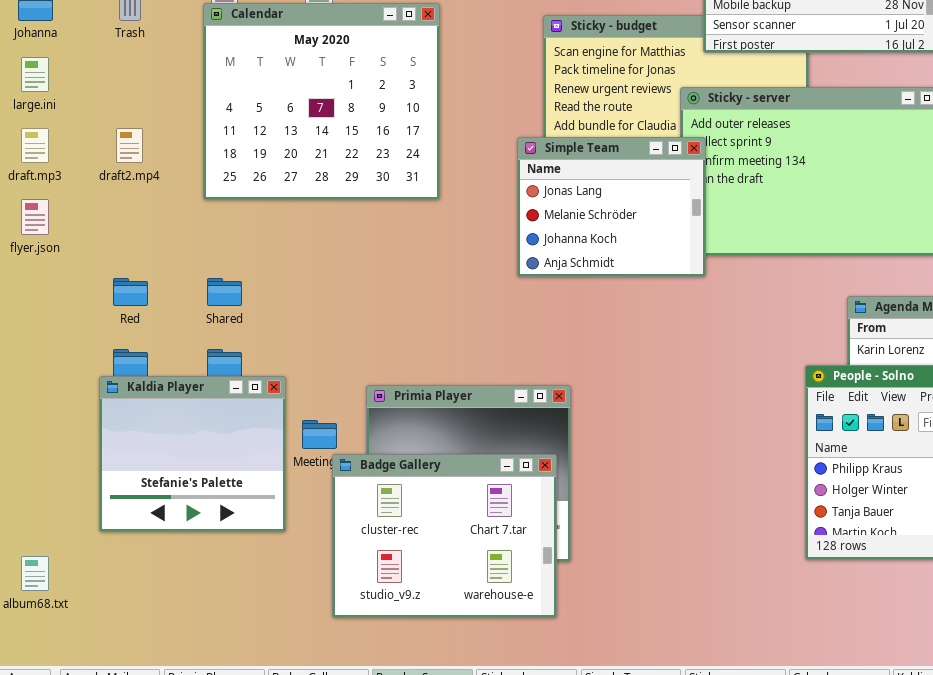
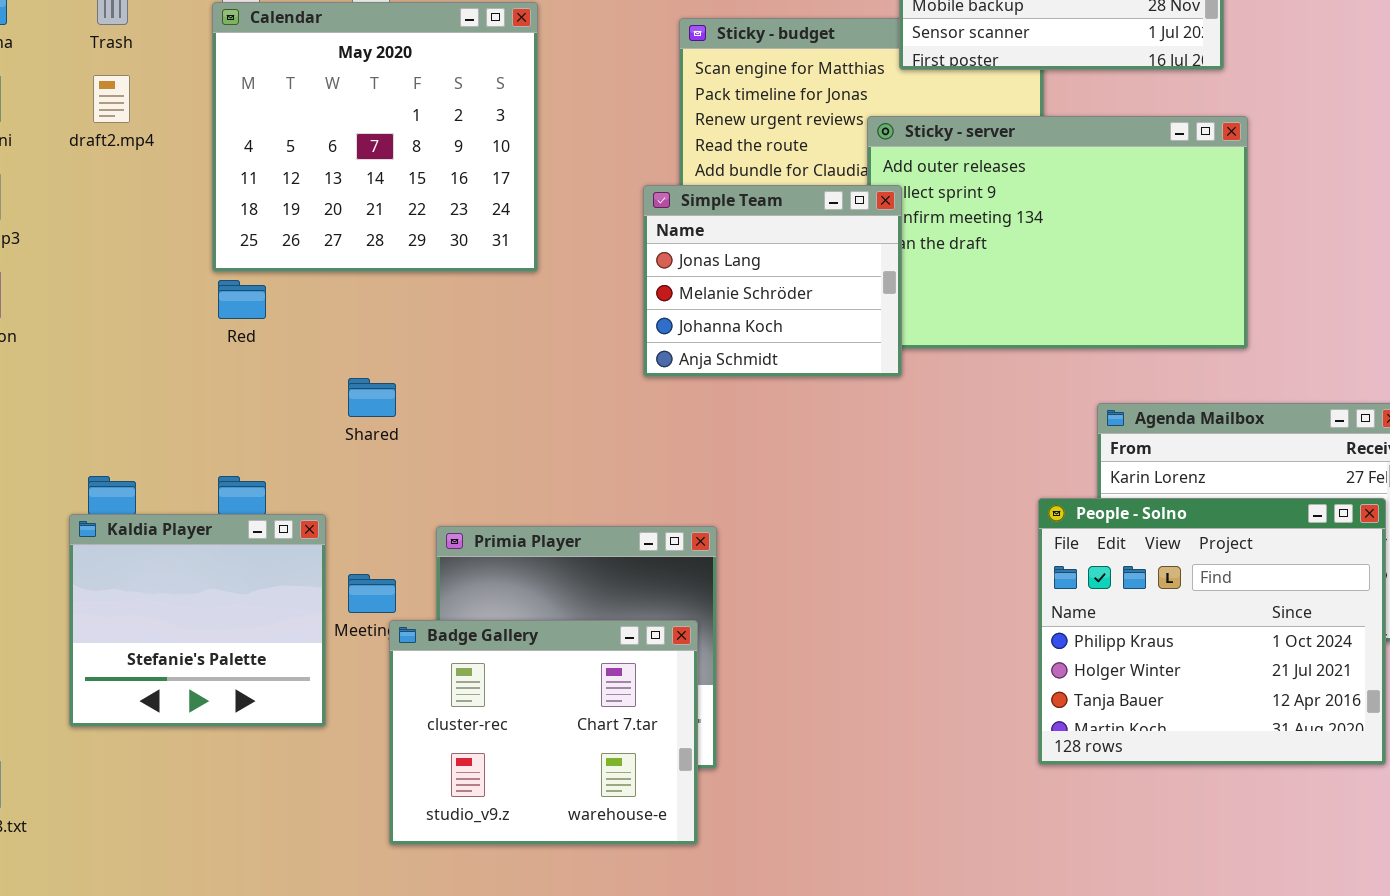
draft2.mp4: [116,128,143,163] -> [93,75,130,123], moved
Red: [113,278,148,306] -> [218,280,266,319], moved
Shared: [207,278,242,306] -> [348,378,396,417], moved

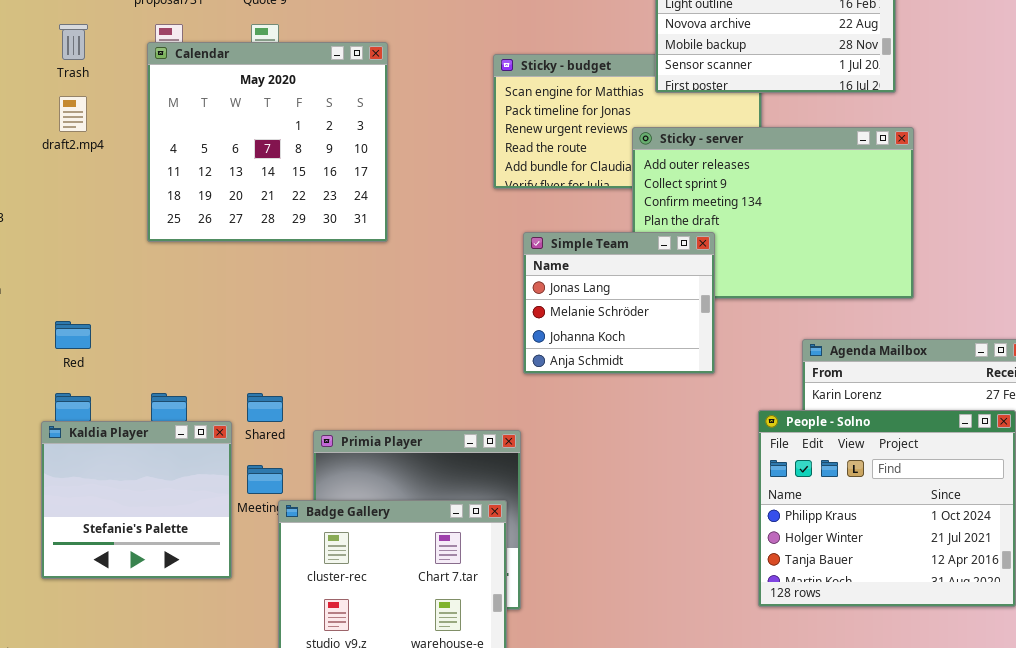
Simple Team: [643,185,902,377] -> [523,232,715,374], moved
Red: [218,280,266,319] -> [55,321,91,349], moved
Shared: [348,378,396,417] -> [247,393,283,422], moved

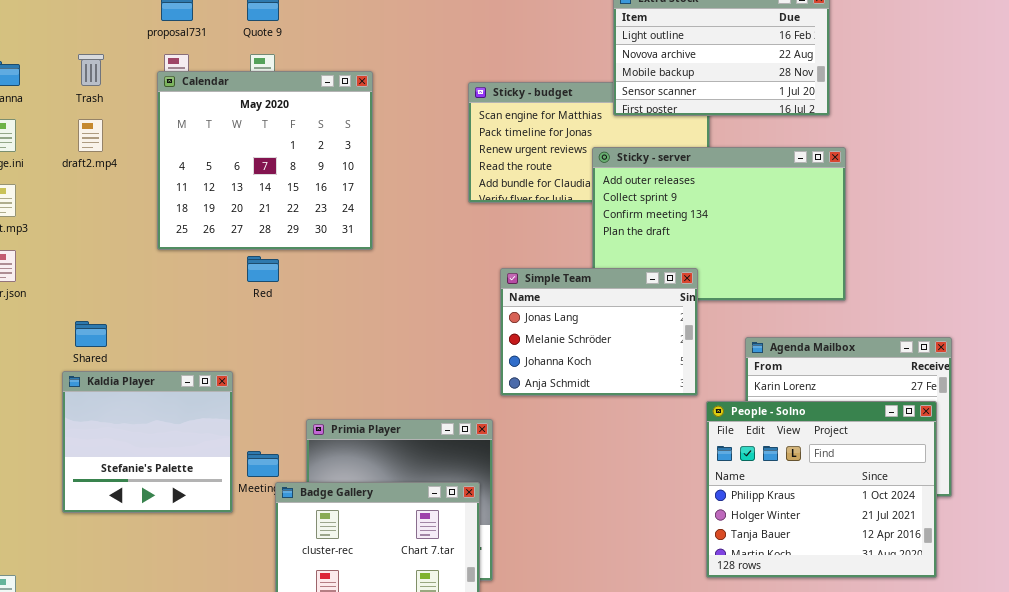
Simple Team: [523,232,715,374] -> [500,268,698,396], moved, resized
Red: [55,321,91,349] -> [247,256,279,282], moved
Shared: [247,393,283,422] -> [75,321,107,347], moved
Kaldia Player: [41,421,232,579] -> [62,371,233,513], moved

